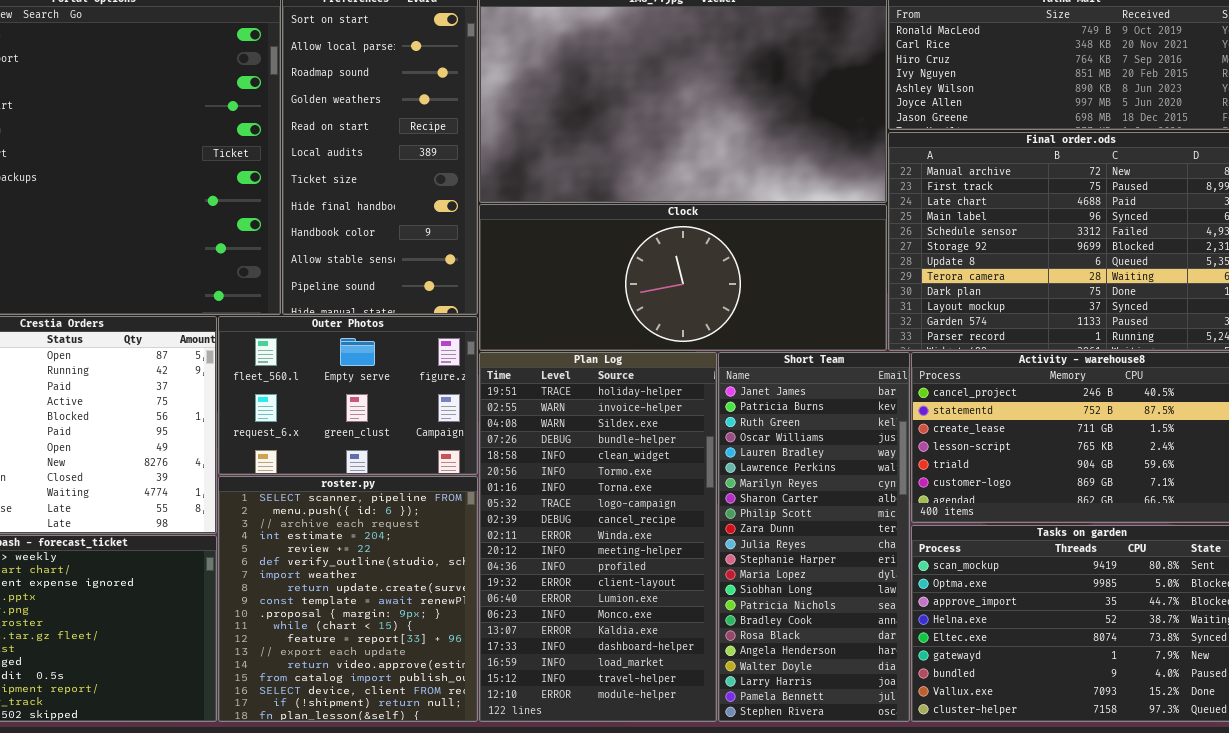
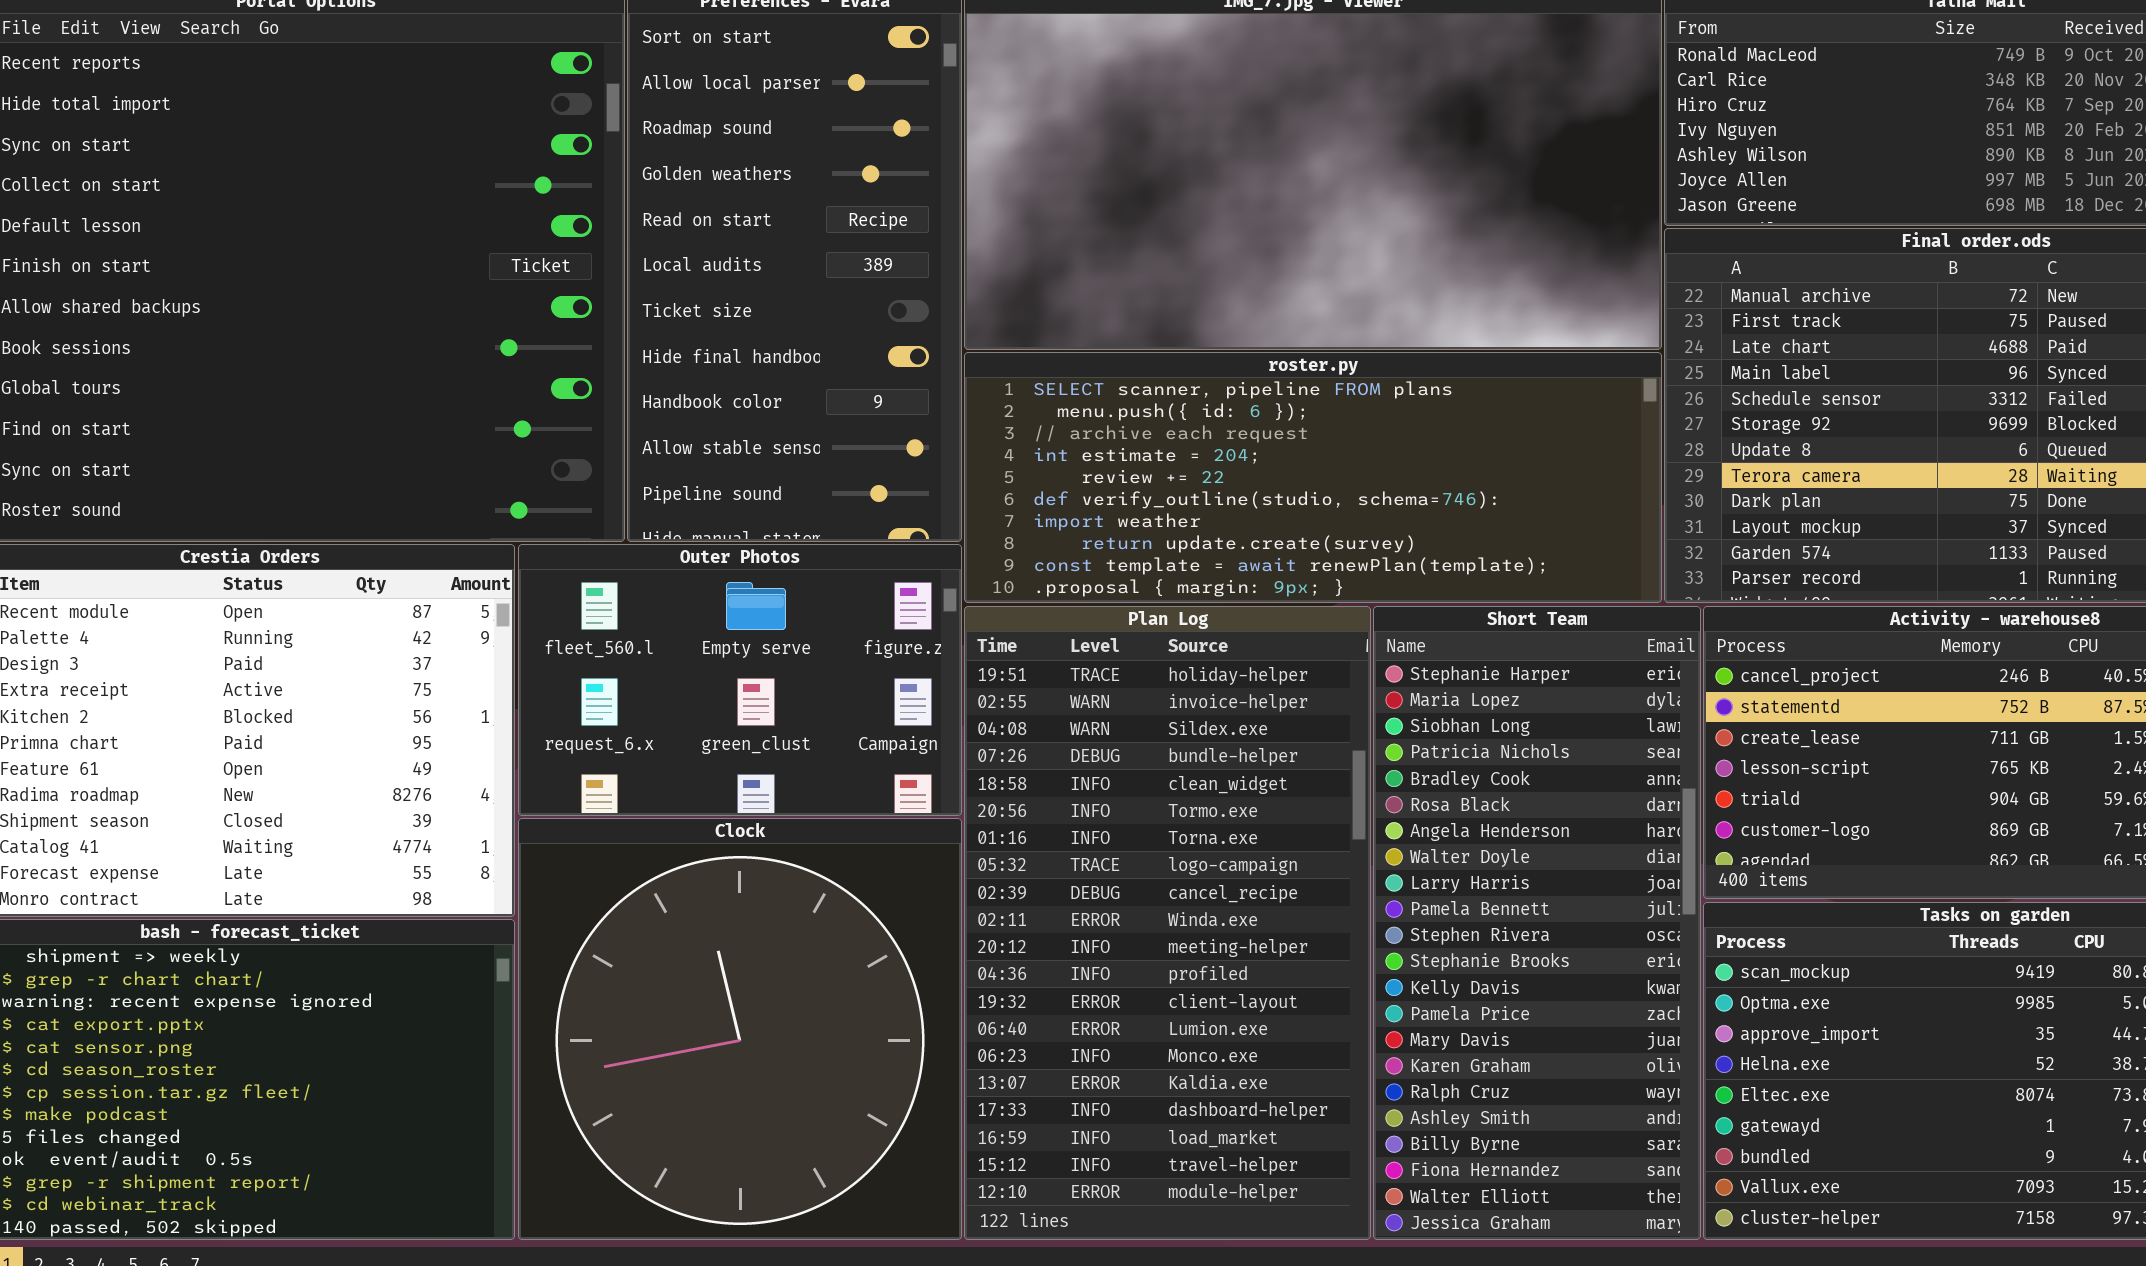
Clock: [479,204,887,351] -> [518,818,962,1240], moved, resized
Short Team: [718,352,910,722] -> [1373,606,1701,1240], scrolled down 11 rows
roster.py: [218,476,478,722] -> [964,352,1662,603], moved, resized

